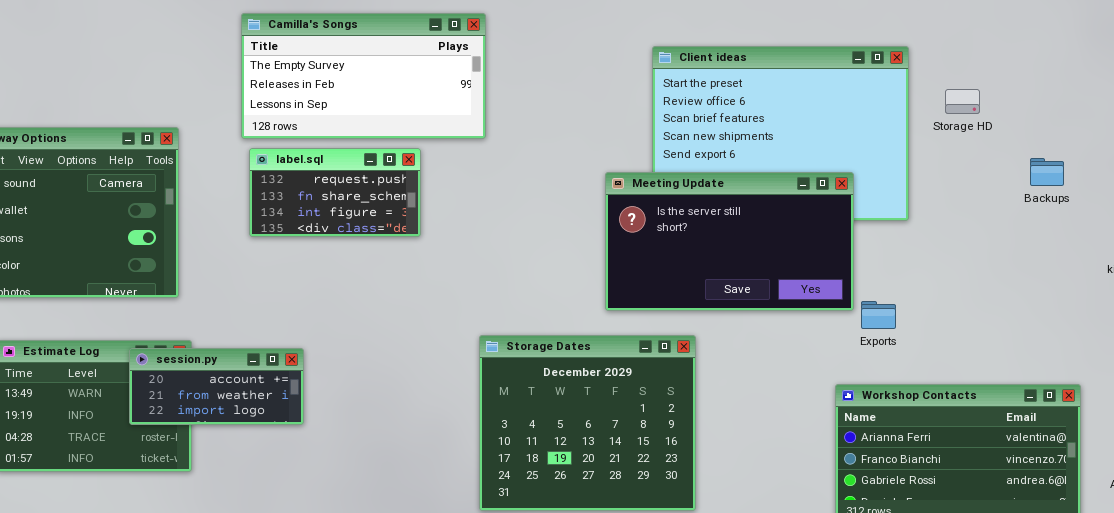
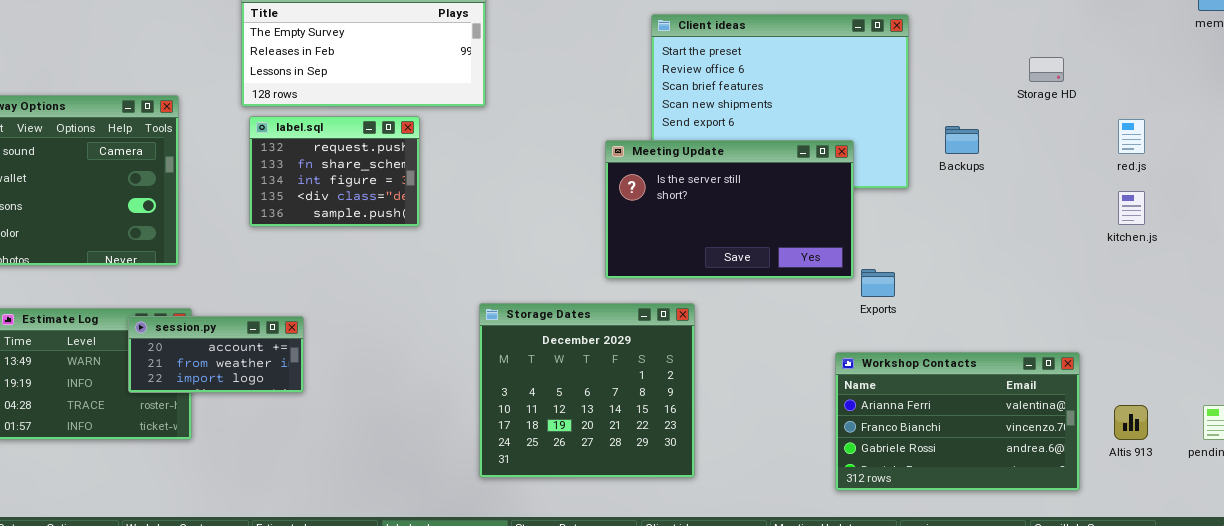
Storage HD: [945,89,980,114] -> [1029,57,1064,82], moved
label.sql: [249,148,421,237] -> [249,116,420,227], resized
Backups: [1030,158,1064,186] -> [945,126,979,154], moved

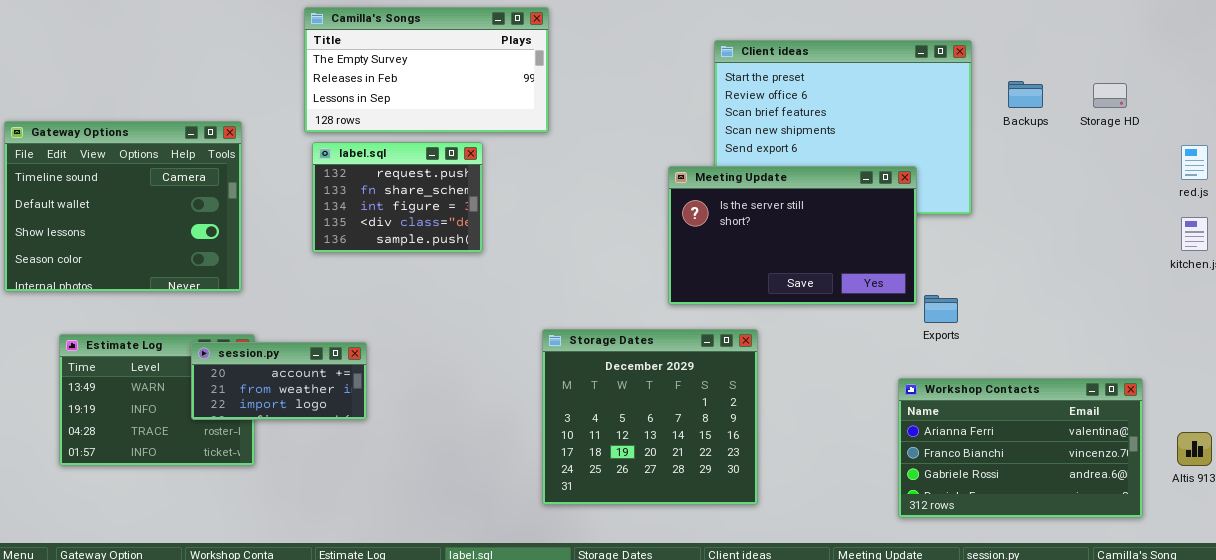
Backups: [945,126,979,154] -> [1008,81,1043,108], moved

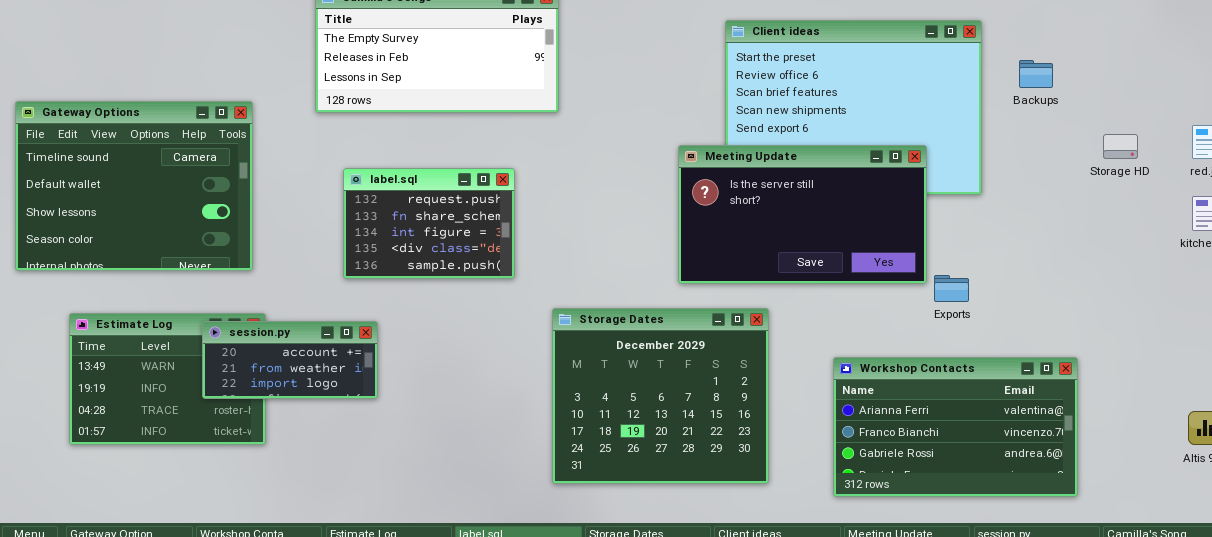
Storage HD: [1093,83,1127,108] -> [1103,134,1138,159], moved
label.sql: [312,142,483,253] -> [343,168,515,279], moved
Workshop Contacts: [898,378,1143,518] -> [833,357,1078,497], moved

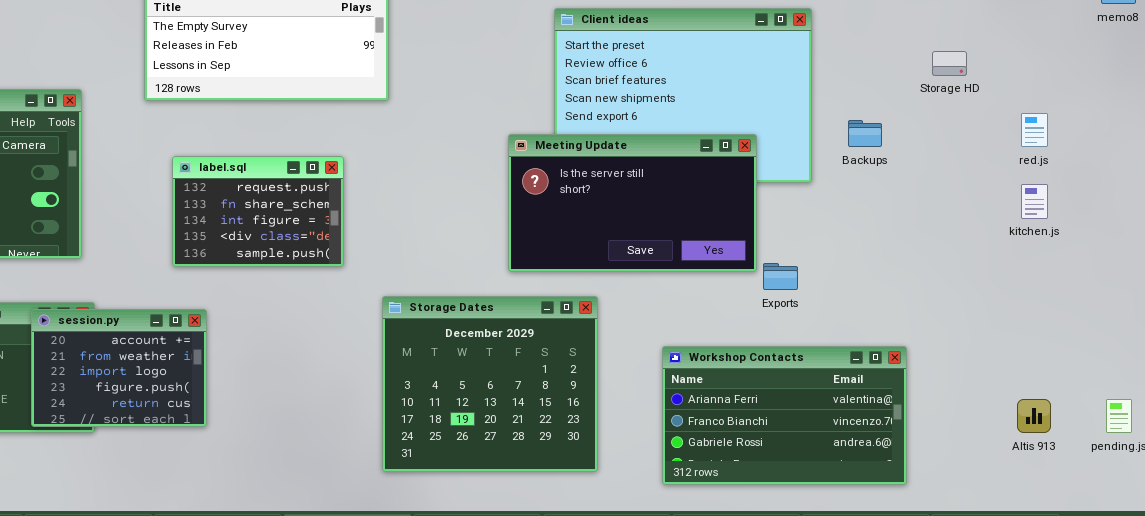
Backups: [1019,60,1053,88] -> [848,120,882,147], moved
Storage HD: [1103,134,1138,159] -> [932,51,967,76], moved
session.py: [202,321,378,399] -> [31,309,207,427], resized

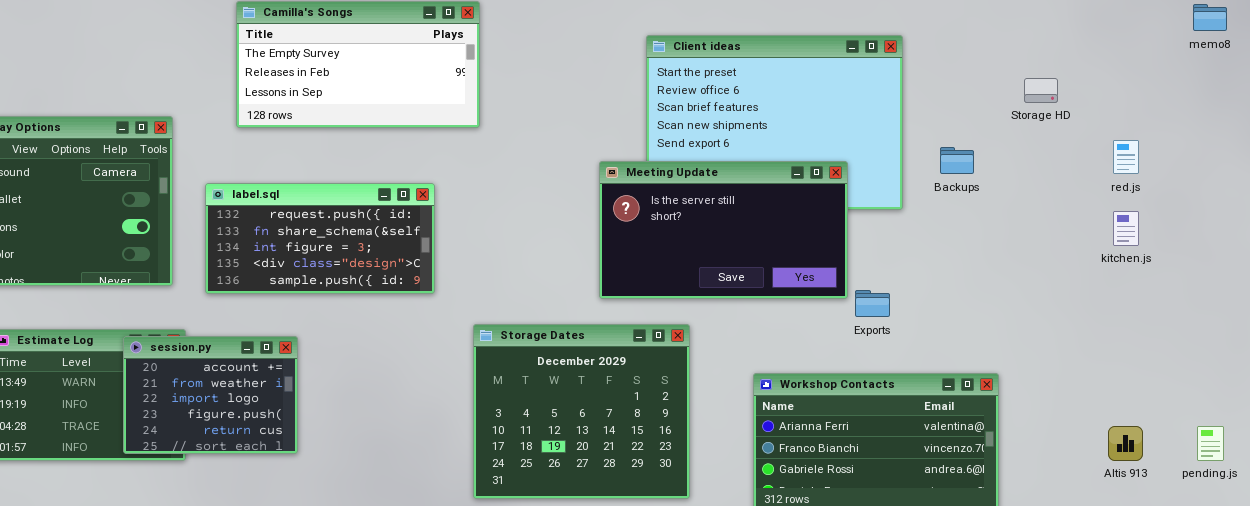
label.sql: [172,156,344,267] -> [205,183,435,294], resized

